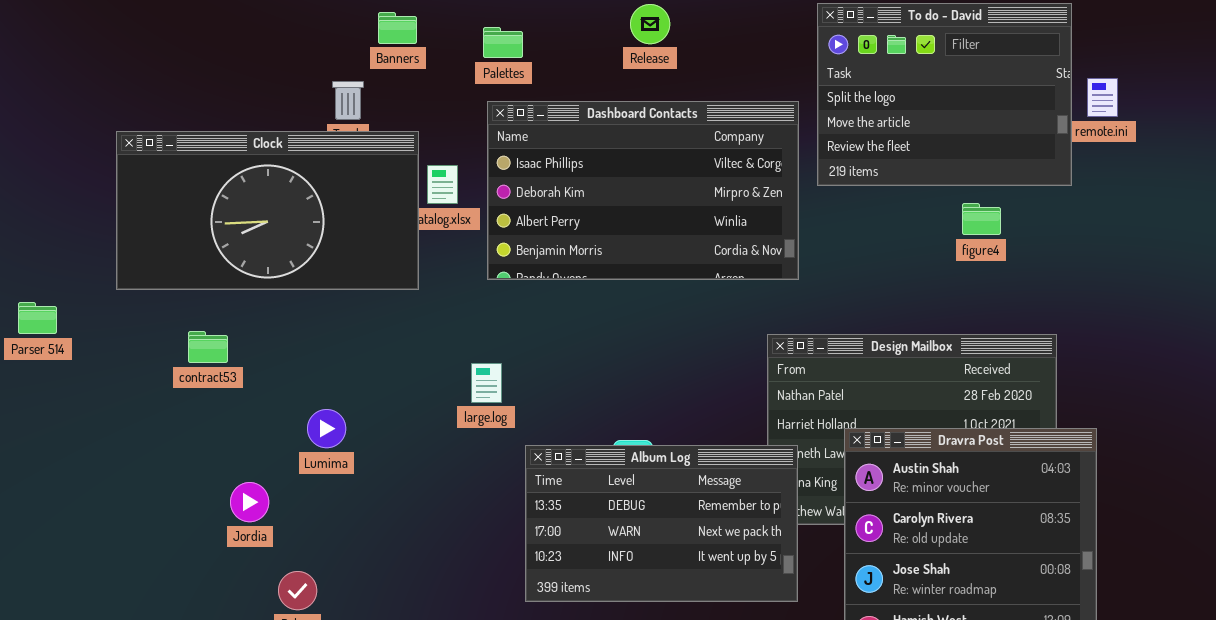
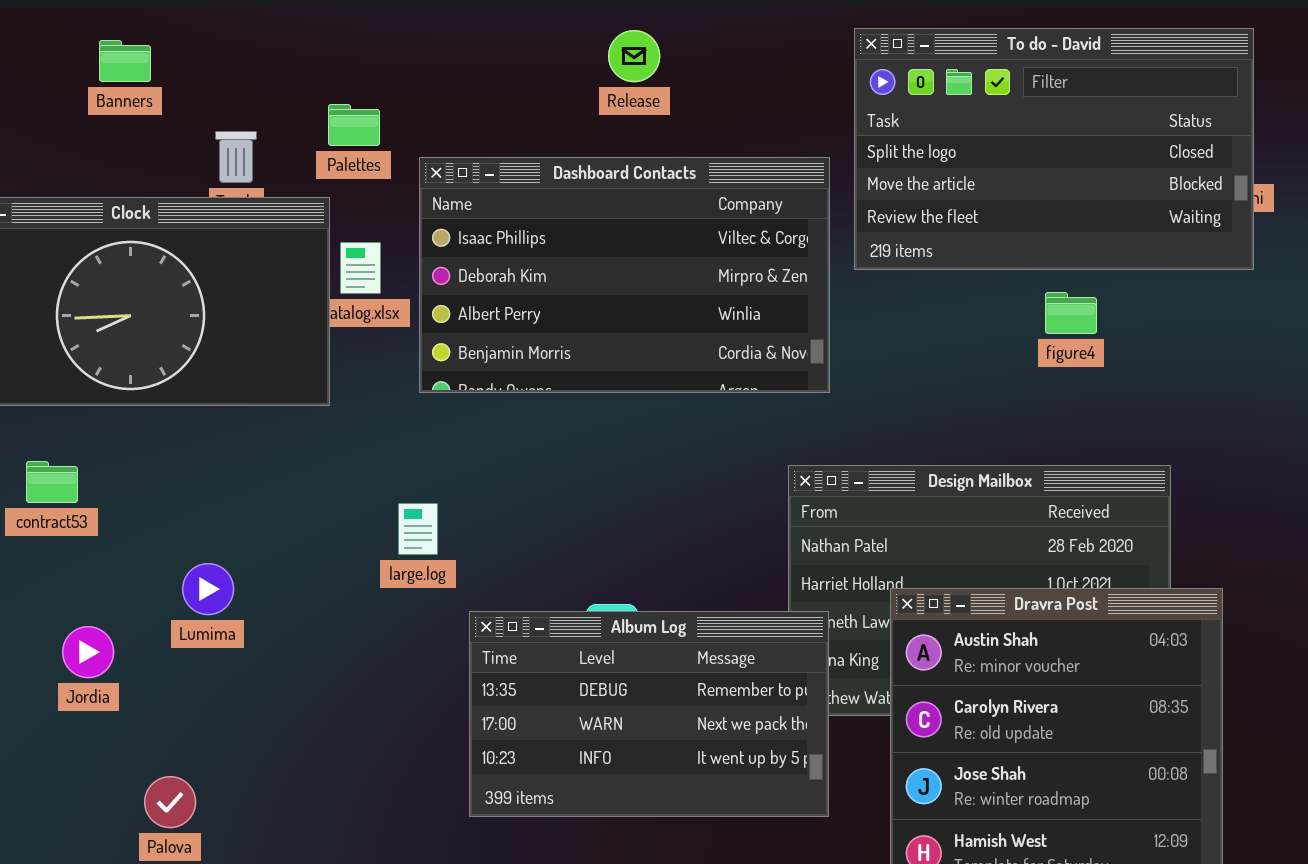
To do - David: [817,3,1072,186] -> [854,28,1254,270], resized
Banners: [378,12,417,44] -> [99,40,151,82], moved
Palettes: [483,27,523,58] -> [328,104,380,146], moved
Jordia: [230,482,269,522] -> [62,626,114,678], moved

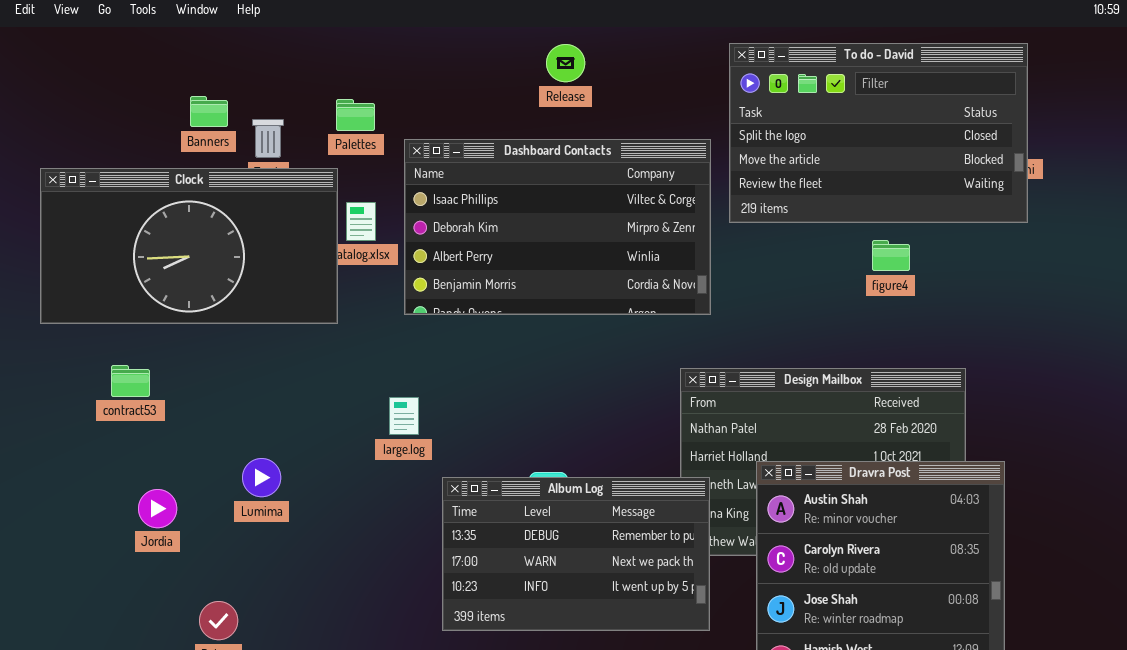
Banners: [99,40,151,82] -> [190,96,228,127], moved
Lumima: [182,563,234,615] -> [242,458,281,497], moved

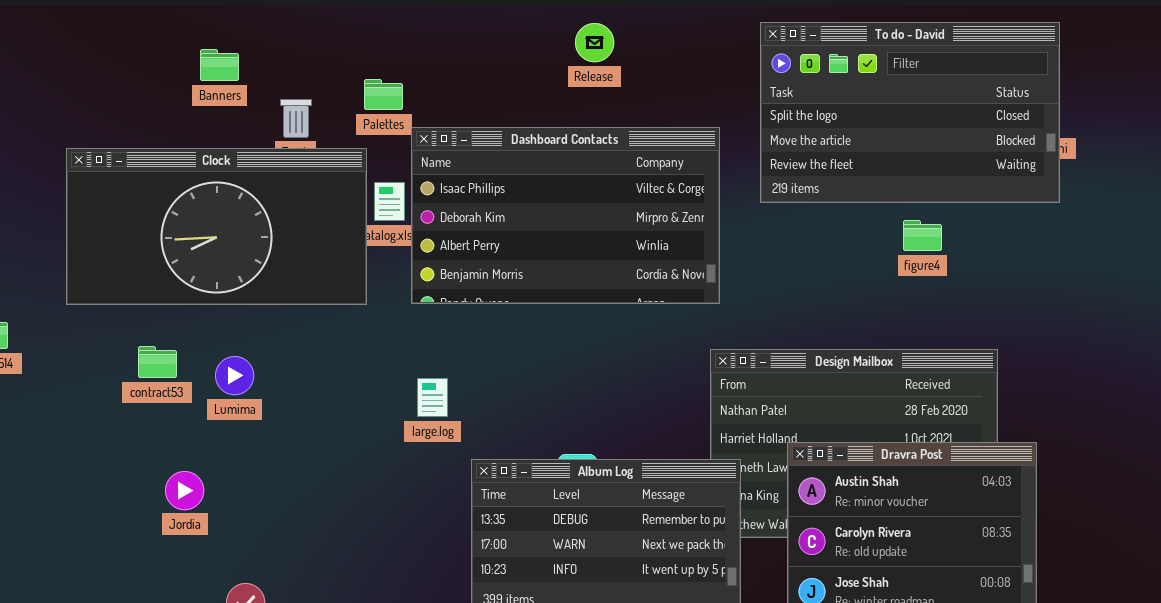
Banners: [190,96,228,127] -> [200,49,239,81], moved
Dashboard Contacts: [404,139,711,315] -> [411,127,720,304], moved
Lumima: [242,458,281,497] -> [215,356,254,395], moved

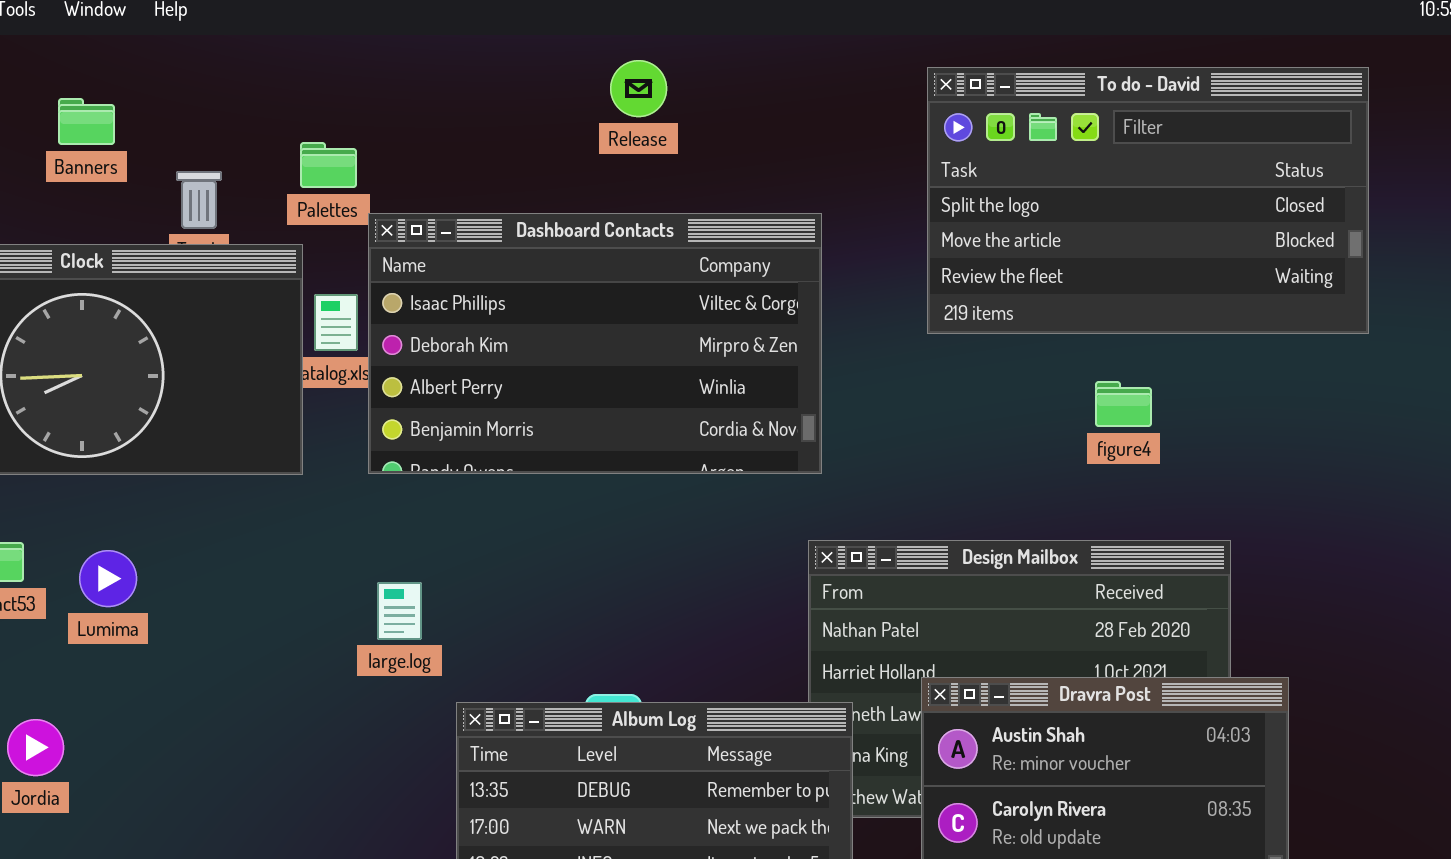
To do - David: [760,22,1060,203] -> [927,67,1369,334], moved
figure4: [903,220,942,251] -> [1095,381,1152,427], moved

